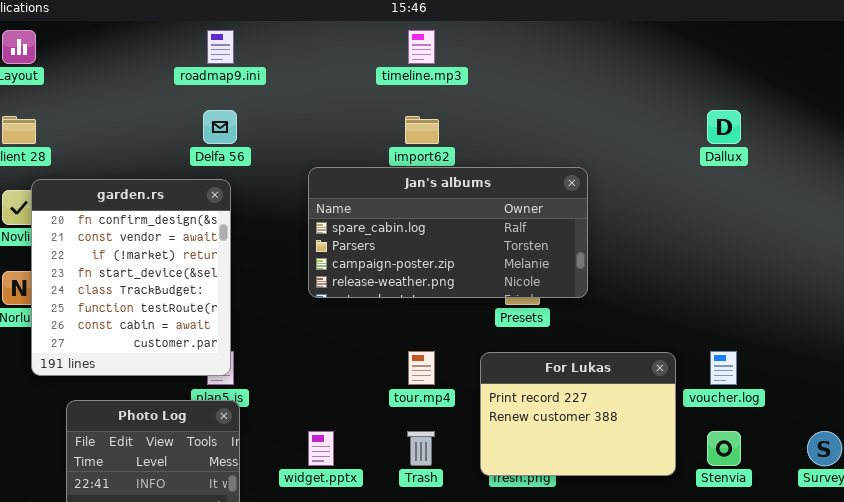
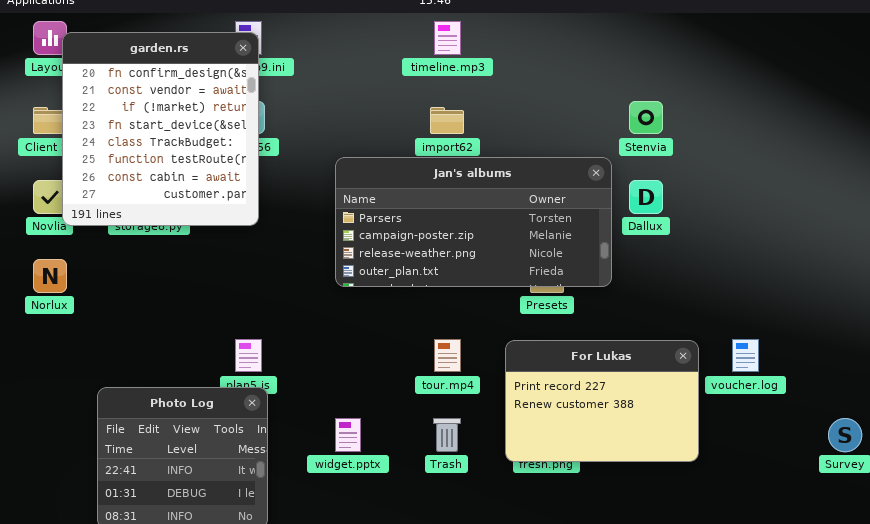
Dallux: [707,110,741,144] -> [629,180,663,214], moved
Jan's albums: [308,167,588,298] -> [335,157,612,287], scrolled down 1 row
garden.rs: [31,179,231,376] -> [62,32,259,226], moved
Stenvia: [707,431,741,466] -> [629,101,663,134], moved

